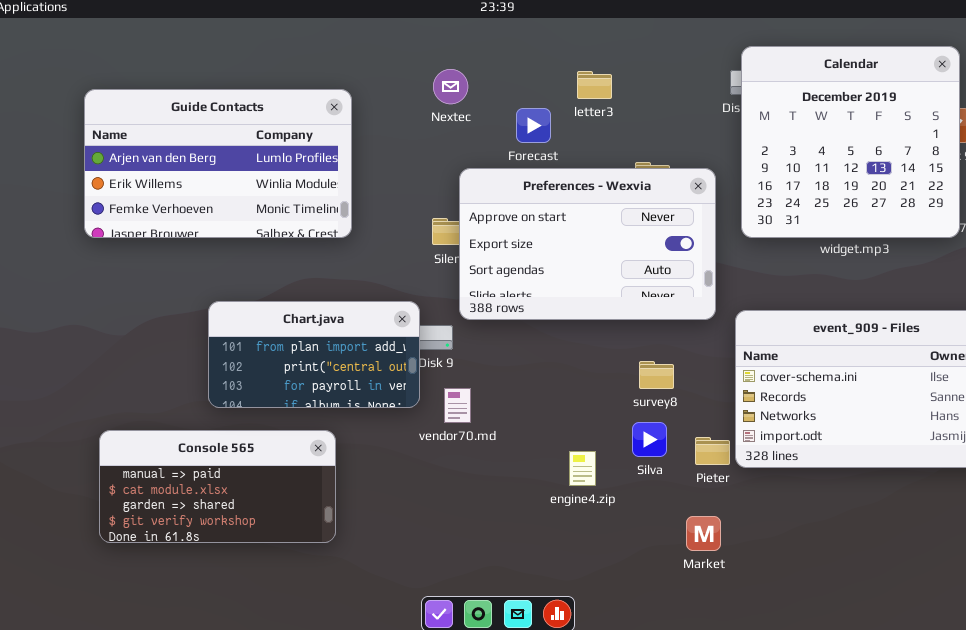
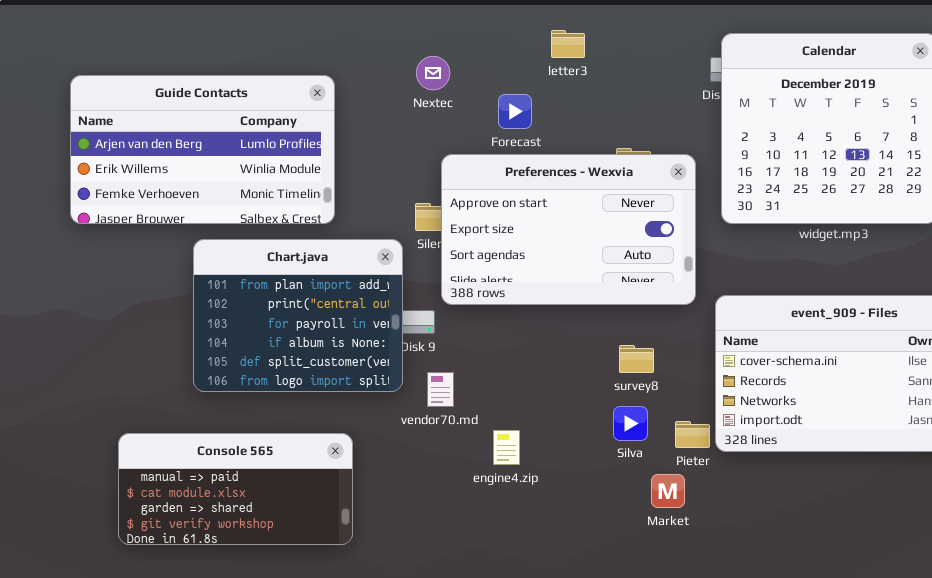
letter3: [577,71,612,99] -> [551,30,585,58], moved
Chart.java: [208,301,420,408] -> [193,239,403,392], resized
Console 565: [99,430,336,543] -> [118,433,353,545], moved
engine4.zip: [569,451,596,486] -> [493,430,520,465], moved
Market: [686,516,721,551] -> [651,474,685,508], moved

